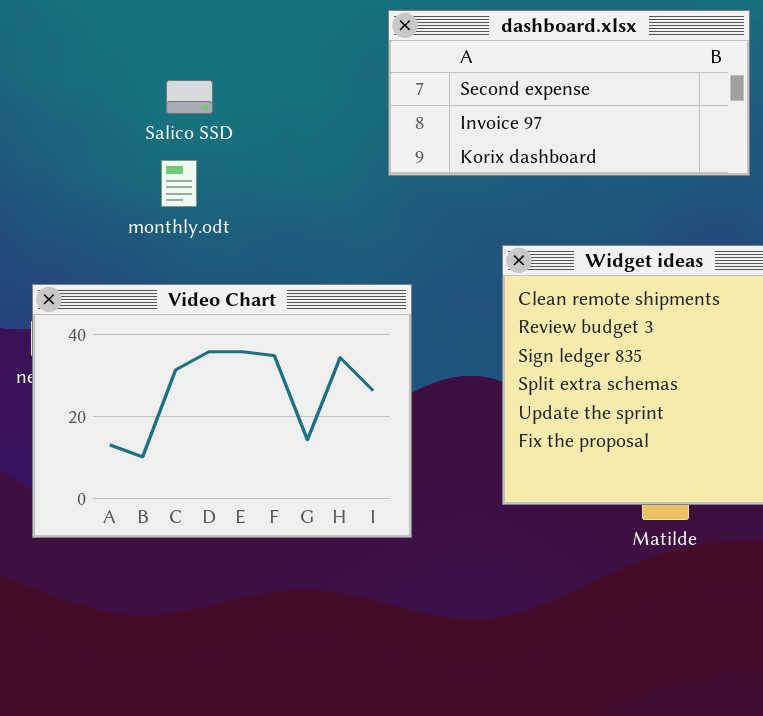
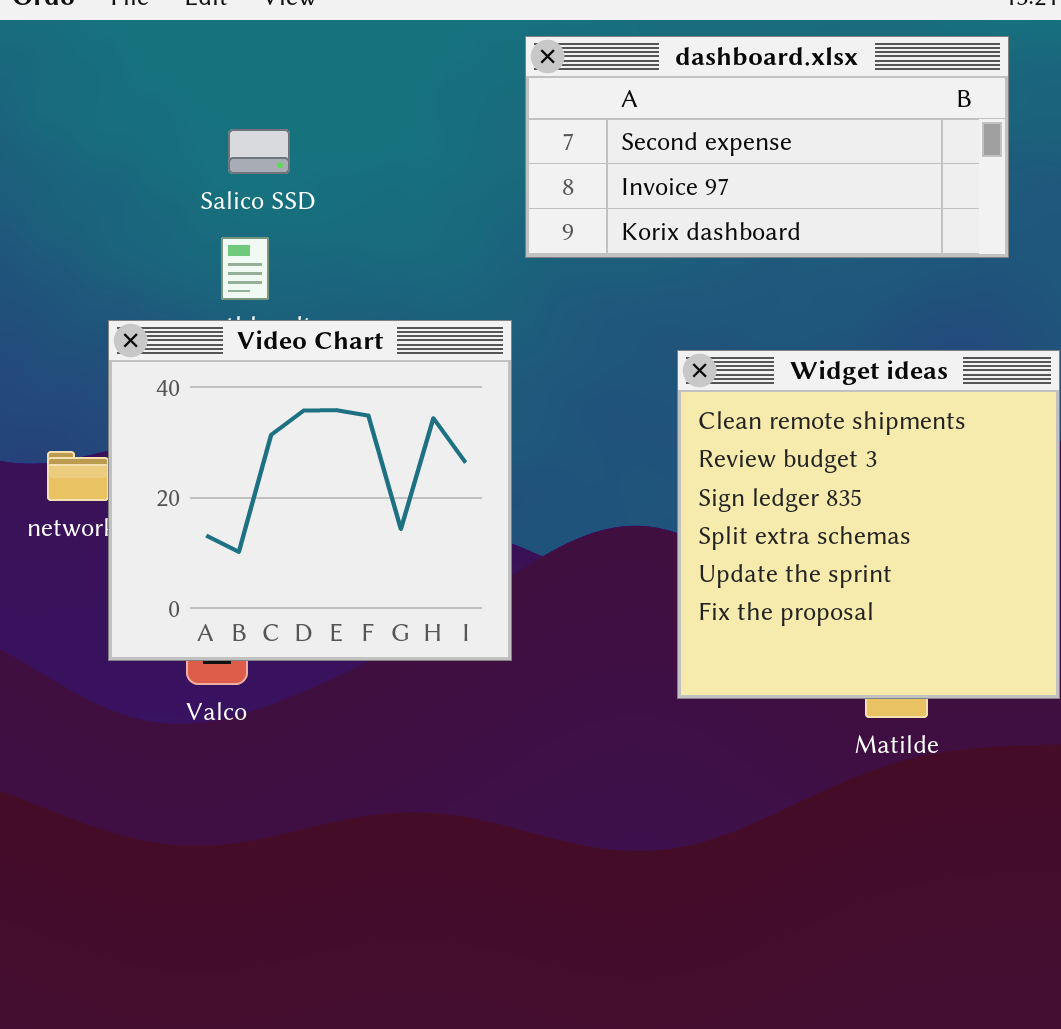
Video Chart: [32,284,412,538] -> [108,320,512,661], moved, resized

